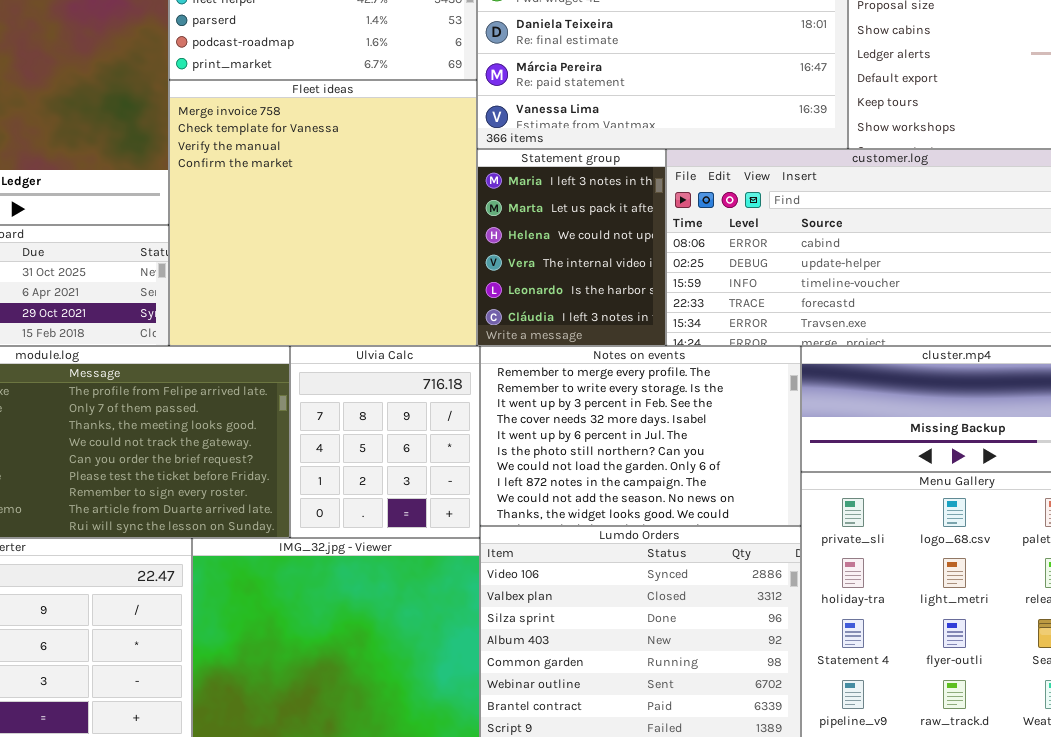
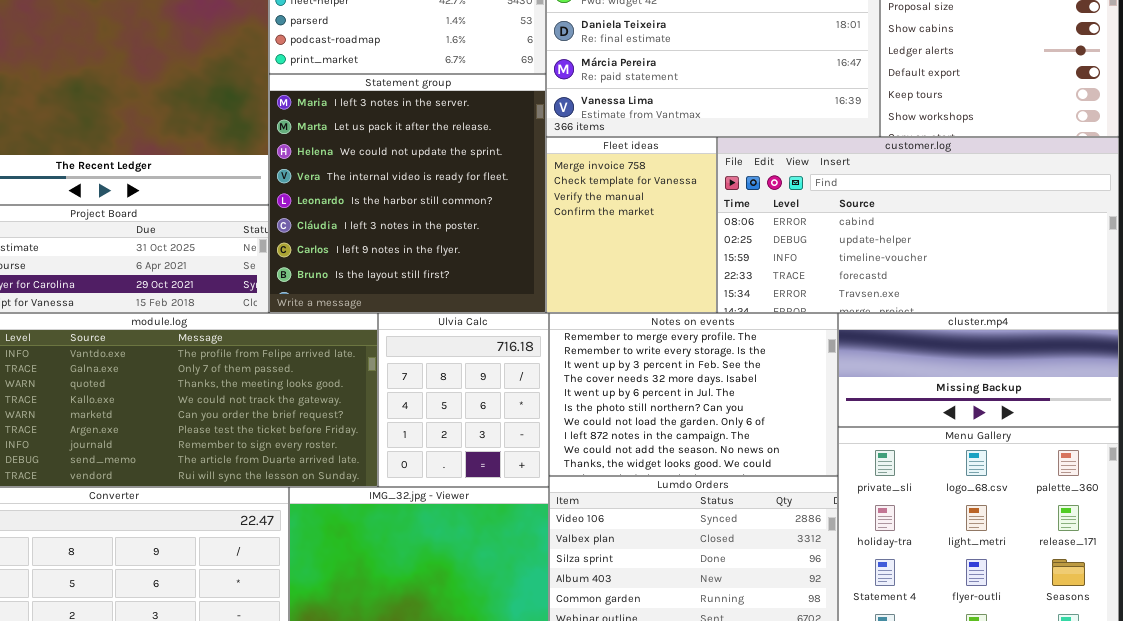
Fleet ideas: [169,80,477,346] -> [546,137,717,313], moved, resized
Statement group: [477,149,666,346] -> [269,74,546,313], moved, resized

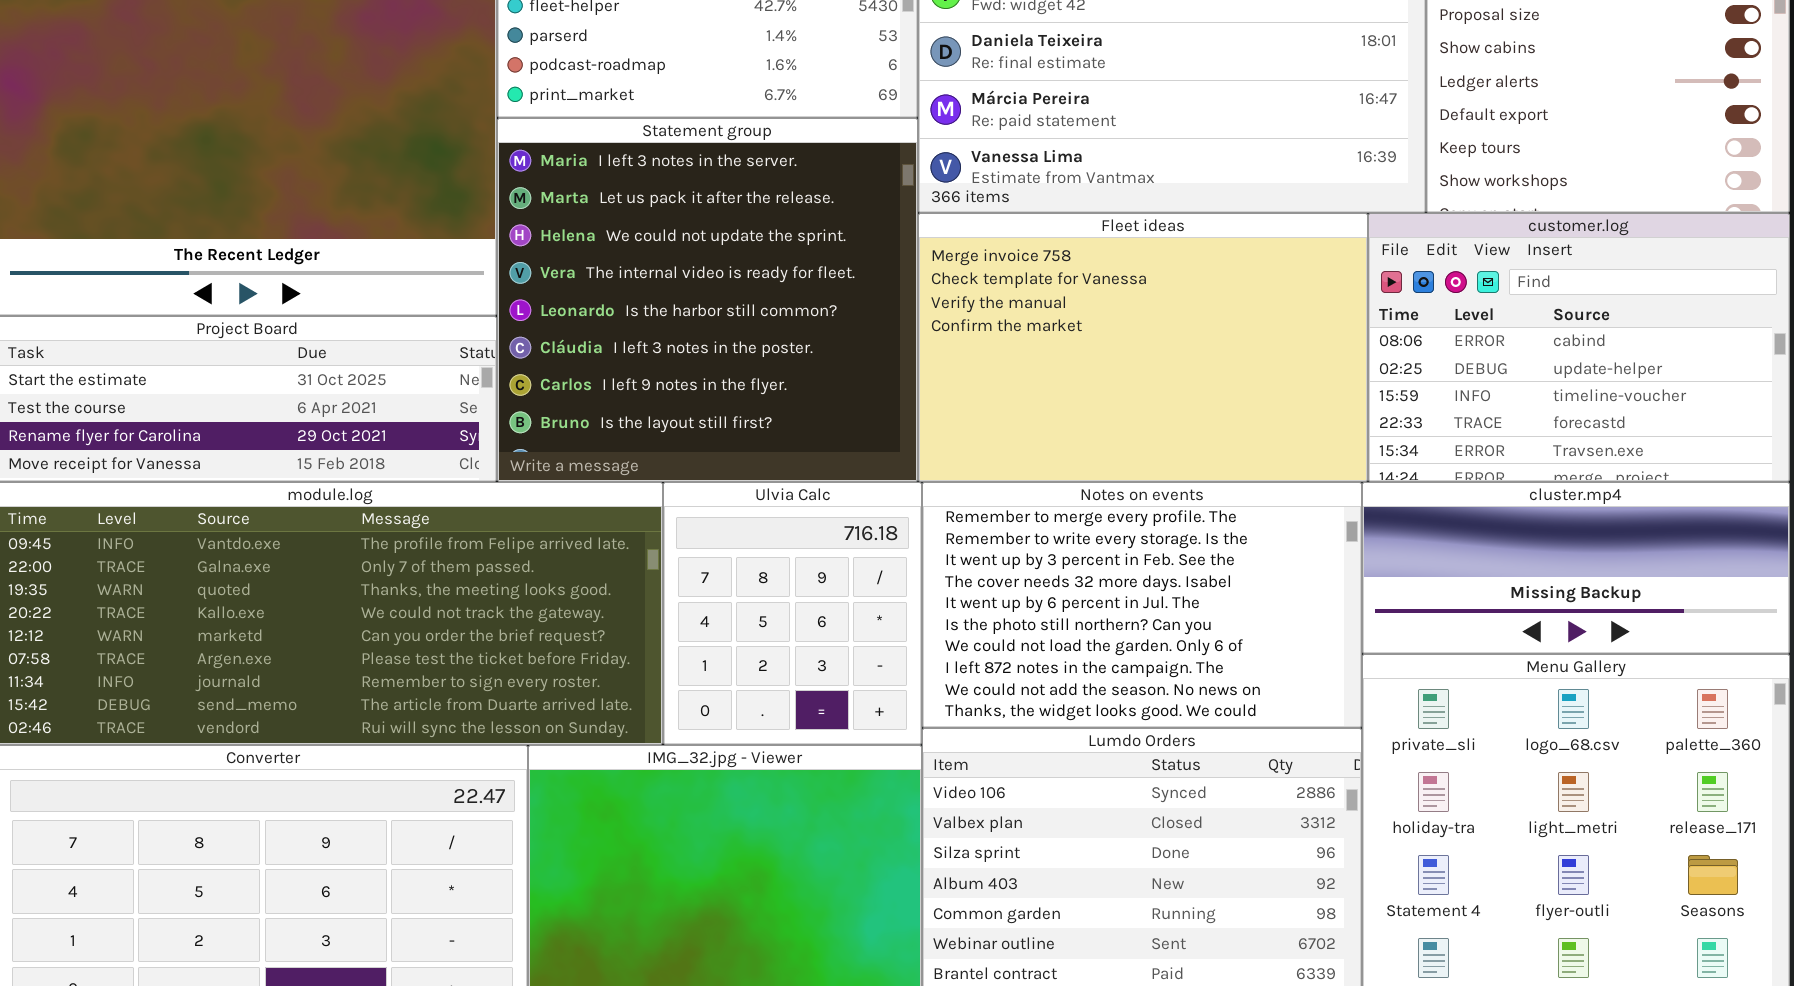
Fleet ideas: [546,137,717,313] -> [918,213,1368,482], resized
customer.log: [717,137,1119,313] -> [1368,213,1790,482], resized

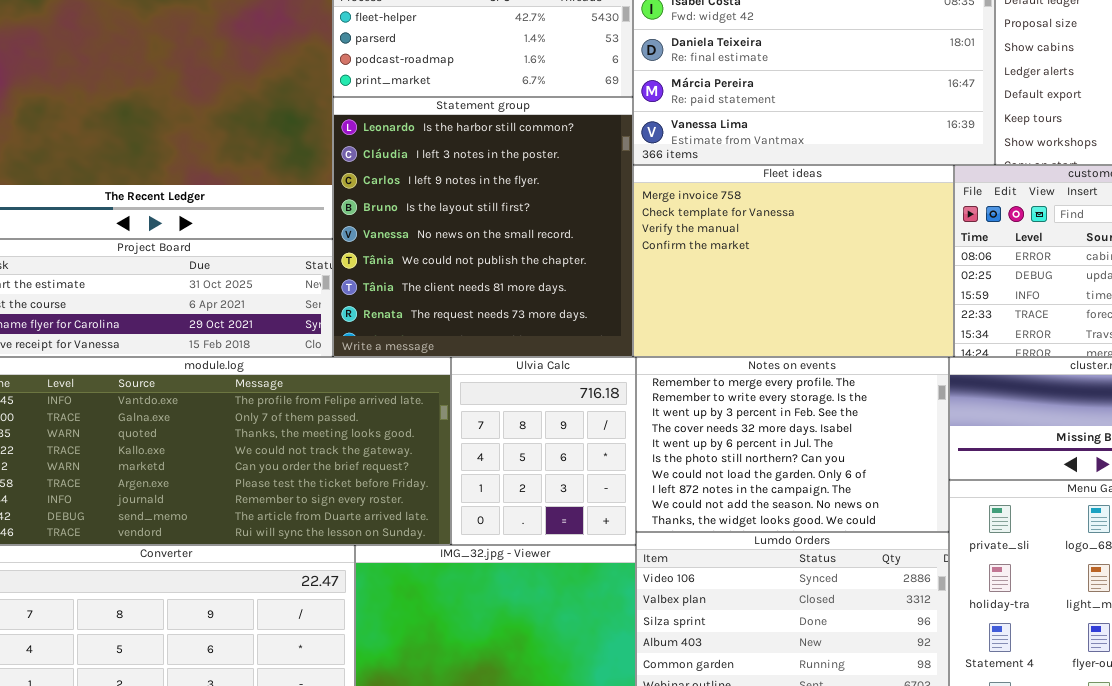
Statement group: [497,118,918,482] -> [333,97,633,357], scrolled down 4 rows

